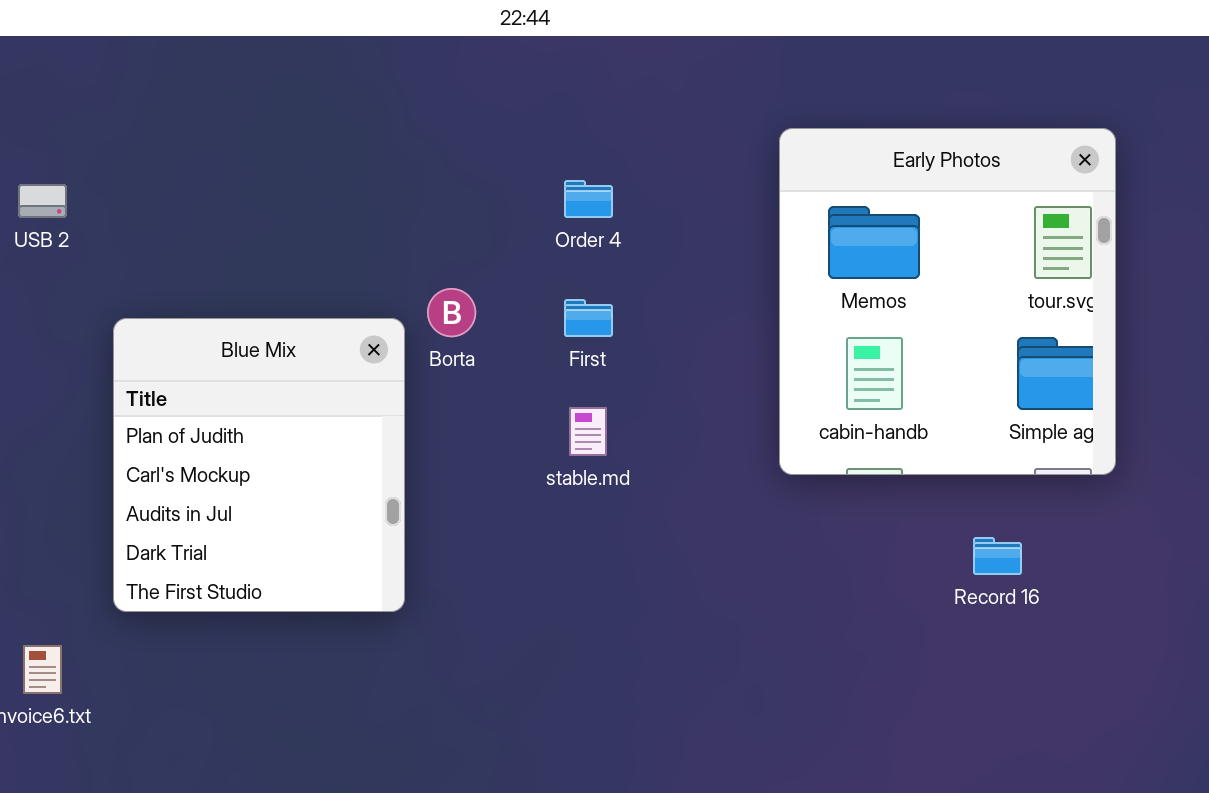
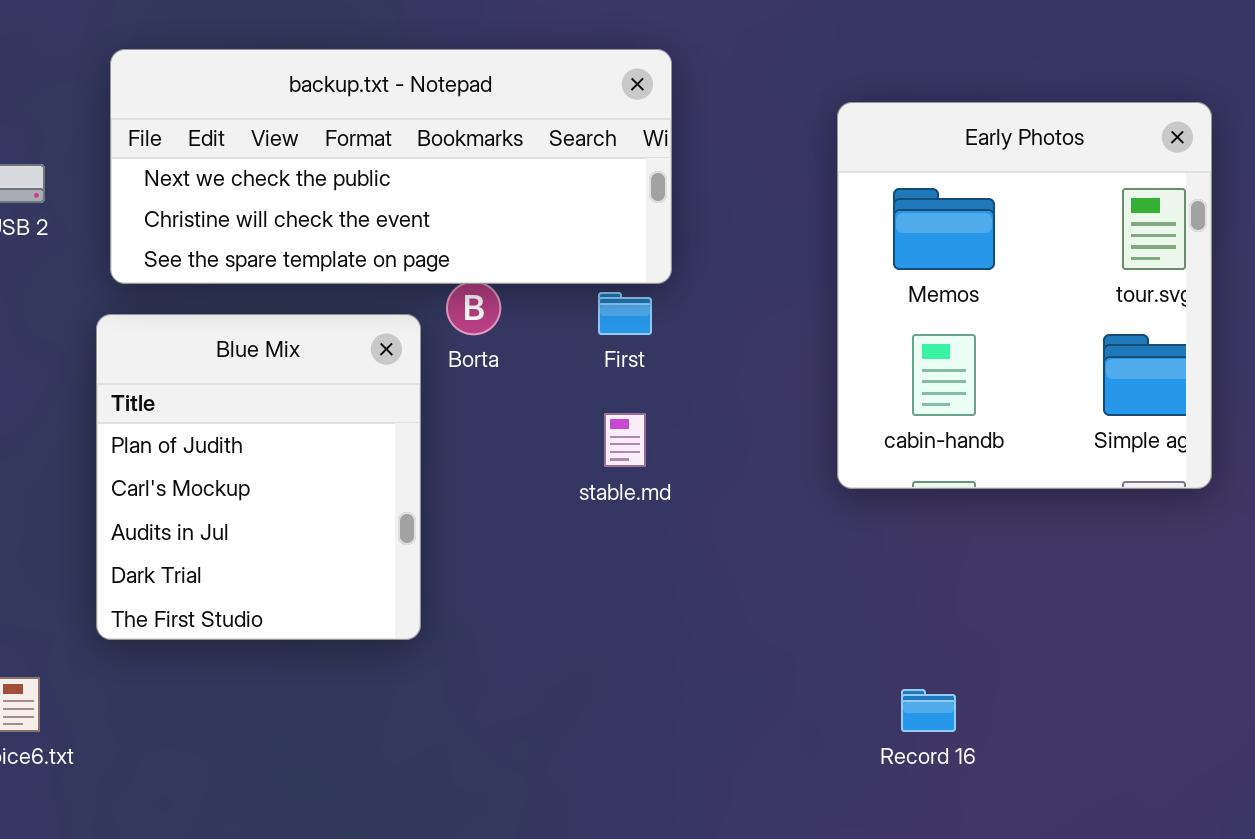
backup.txt - Notepad: none -> [110,49,672,284], opened
Record 16: [973,537,1022,575] -> [901,689,956,732], moved

